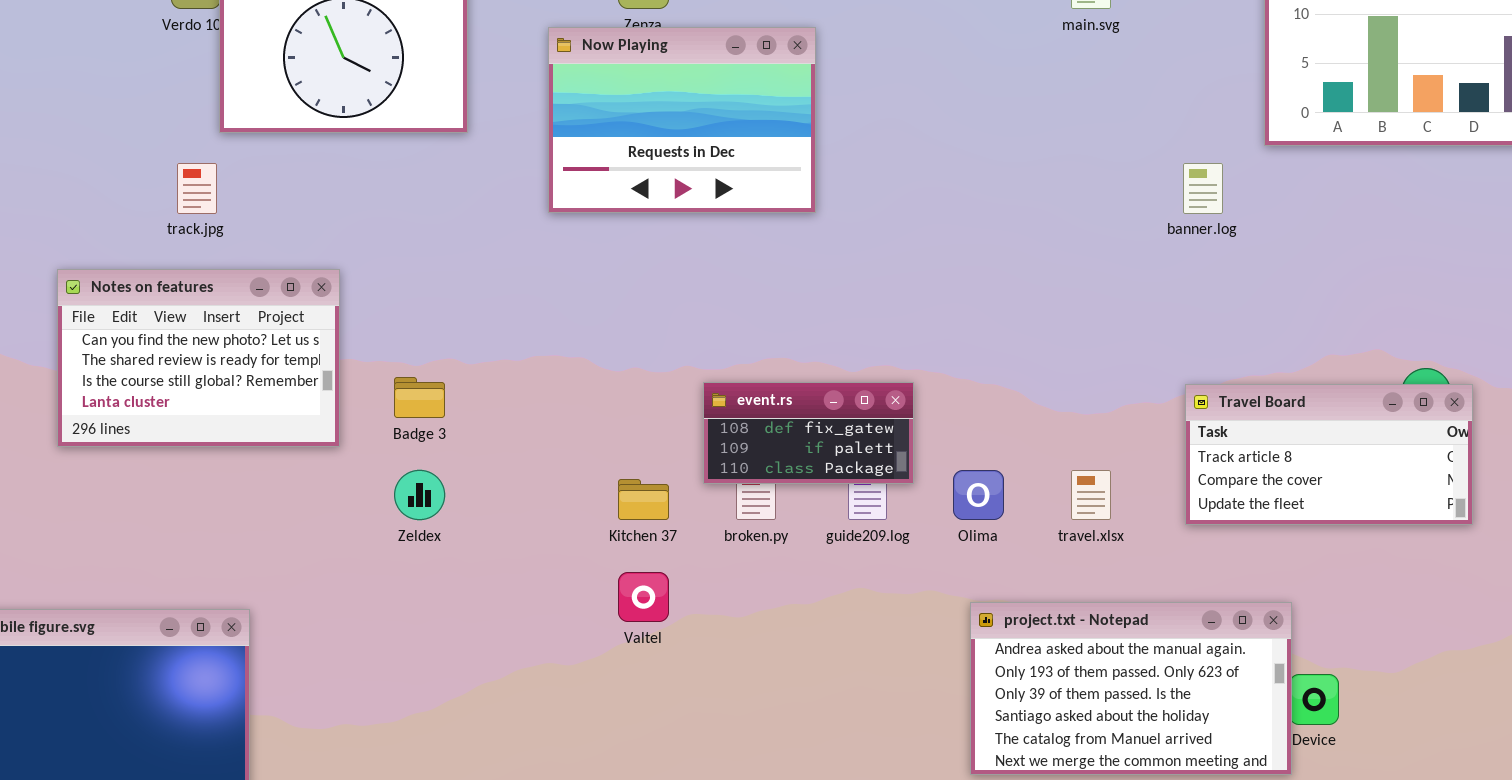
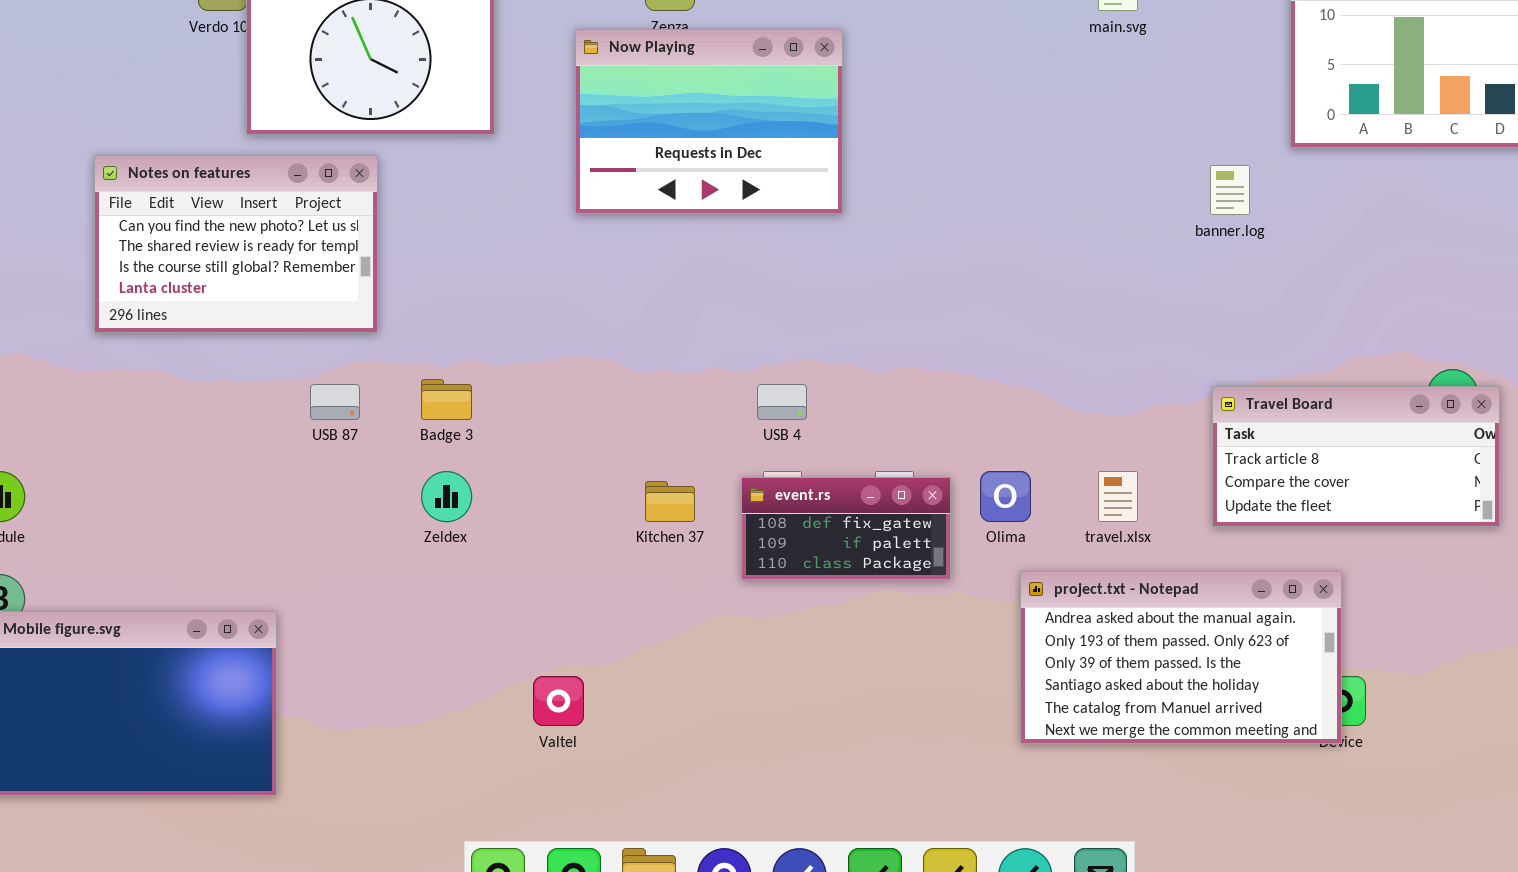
Notes on features: [57,269,340,447] -> [94,155,378,333], moved
event.rs: [703,382,914,484] -> [741,477,951,580], moved
Valtel: [618,572,669,622] -> [533,676,584,726], moved
project.txt - Notepad: [970,602,1292,775] -> [1020,571,1342,744], moved

